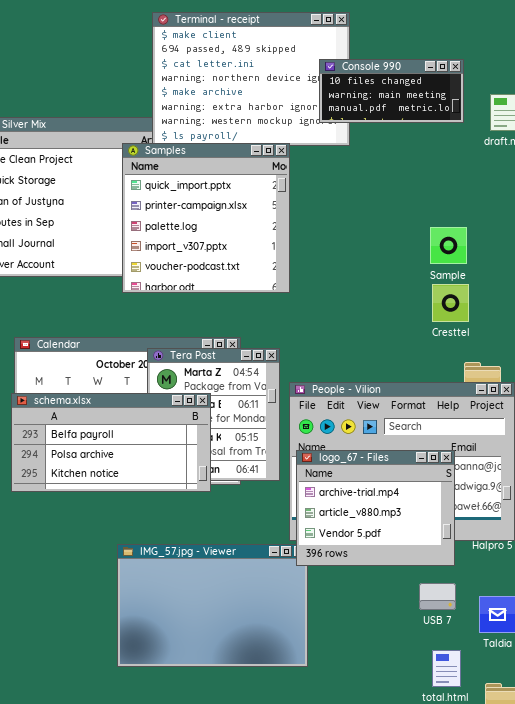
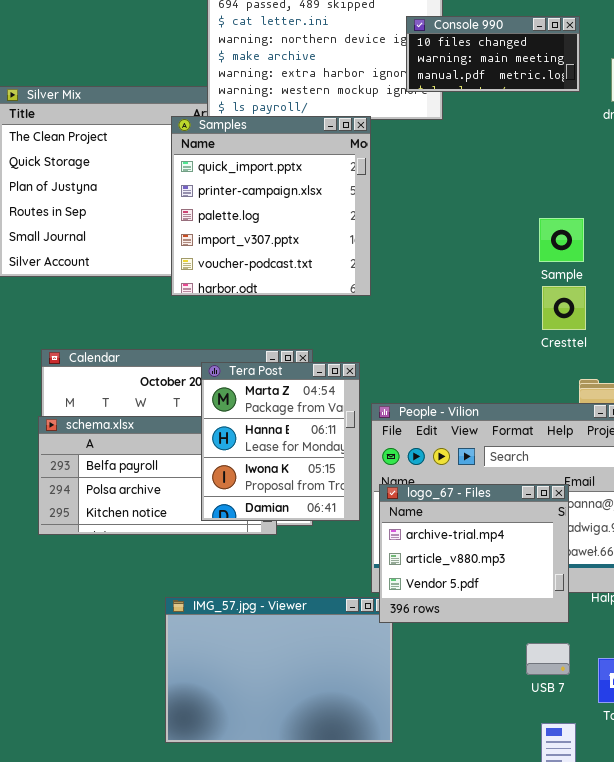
Tera Post: [147,348,280,481] -> [201,362,360,521], raised

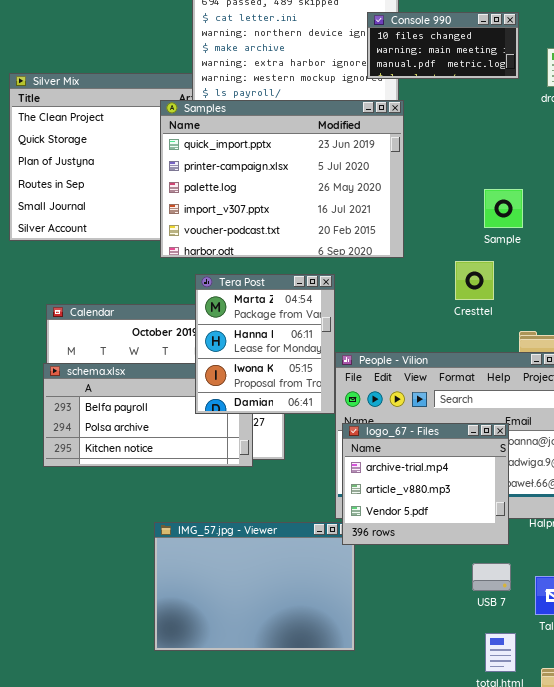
Samples: [171,116,371,296] -> [160,100,404,258], resized
Cresttel: [542,286,586,330] -> [455,261,494,300], moved
Tera Post: [201,362,360,521] -> [195,274,335,414], moved

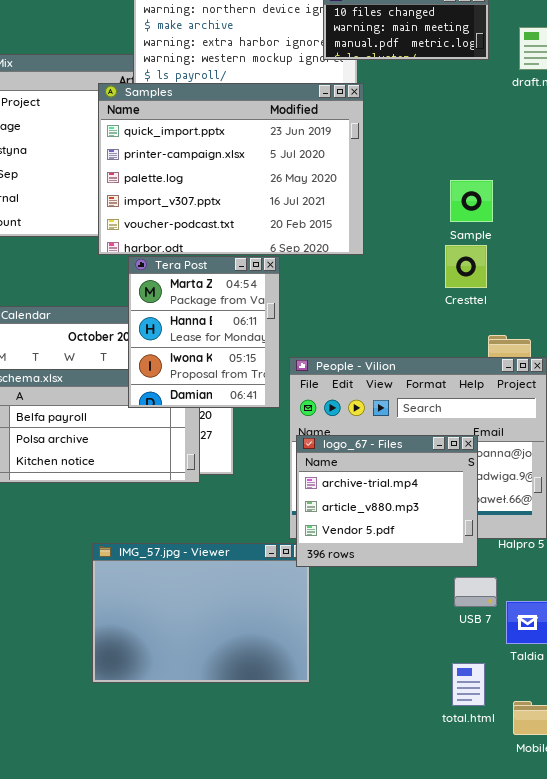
Cresttel: [455,261,494,300] -> [445,245,487,288], moved
Tera Post: [195,274,335,414] -> [128,256,280,408], moved
USB 7: [472,563,511,591] -> [454,577,497,607], moved

